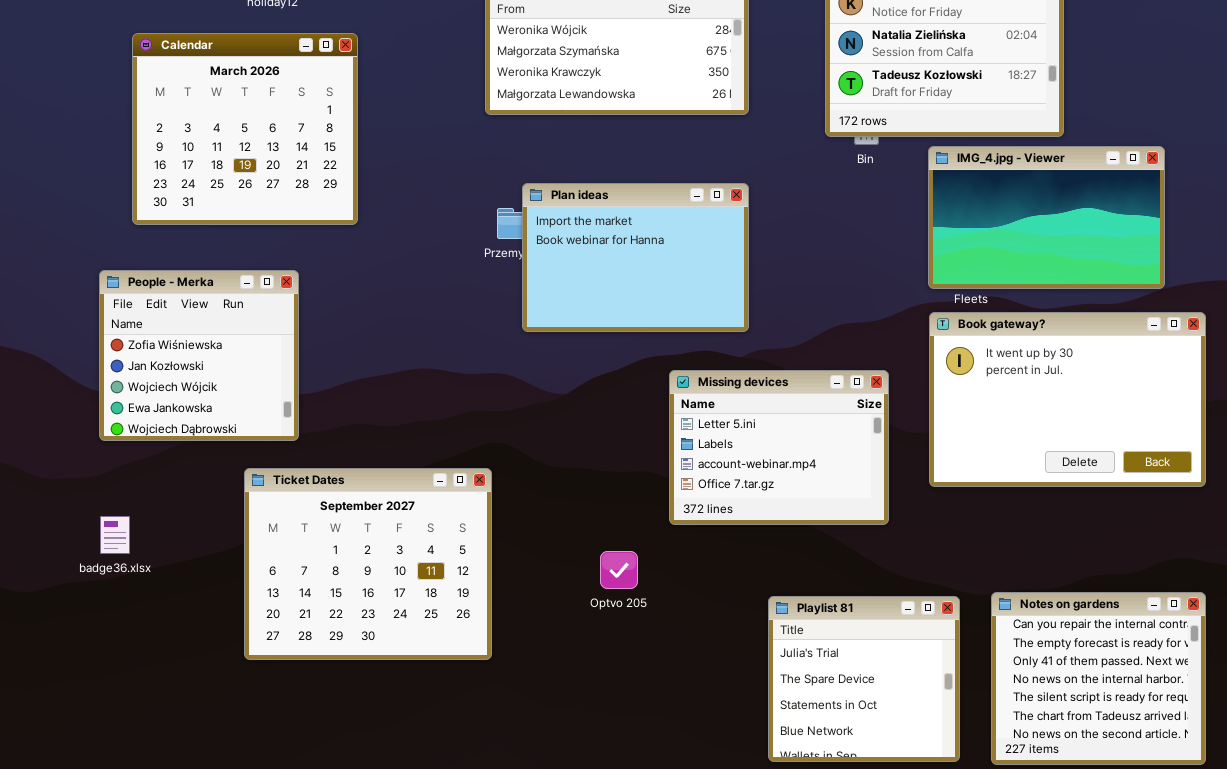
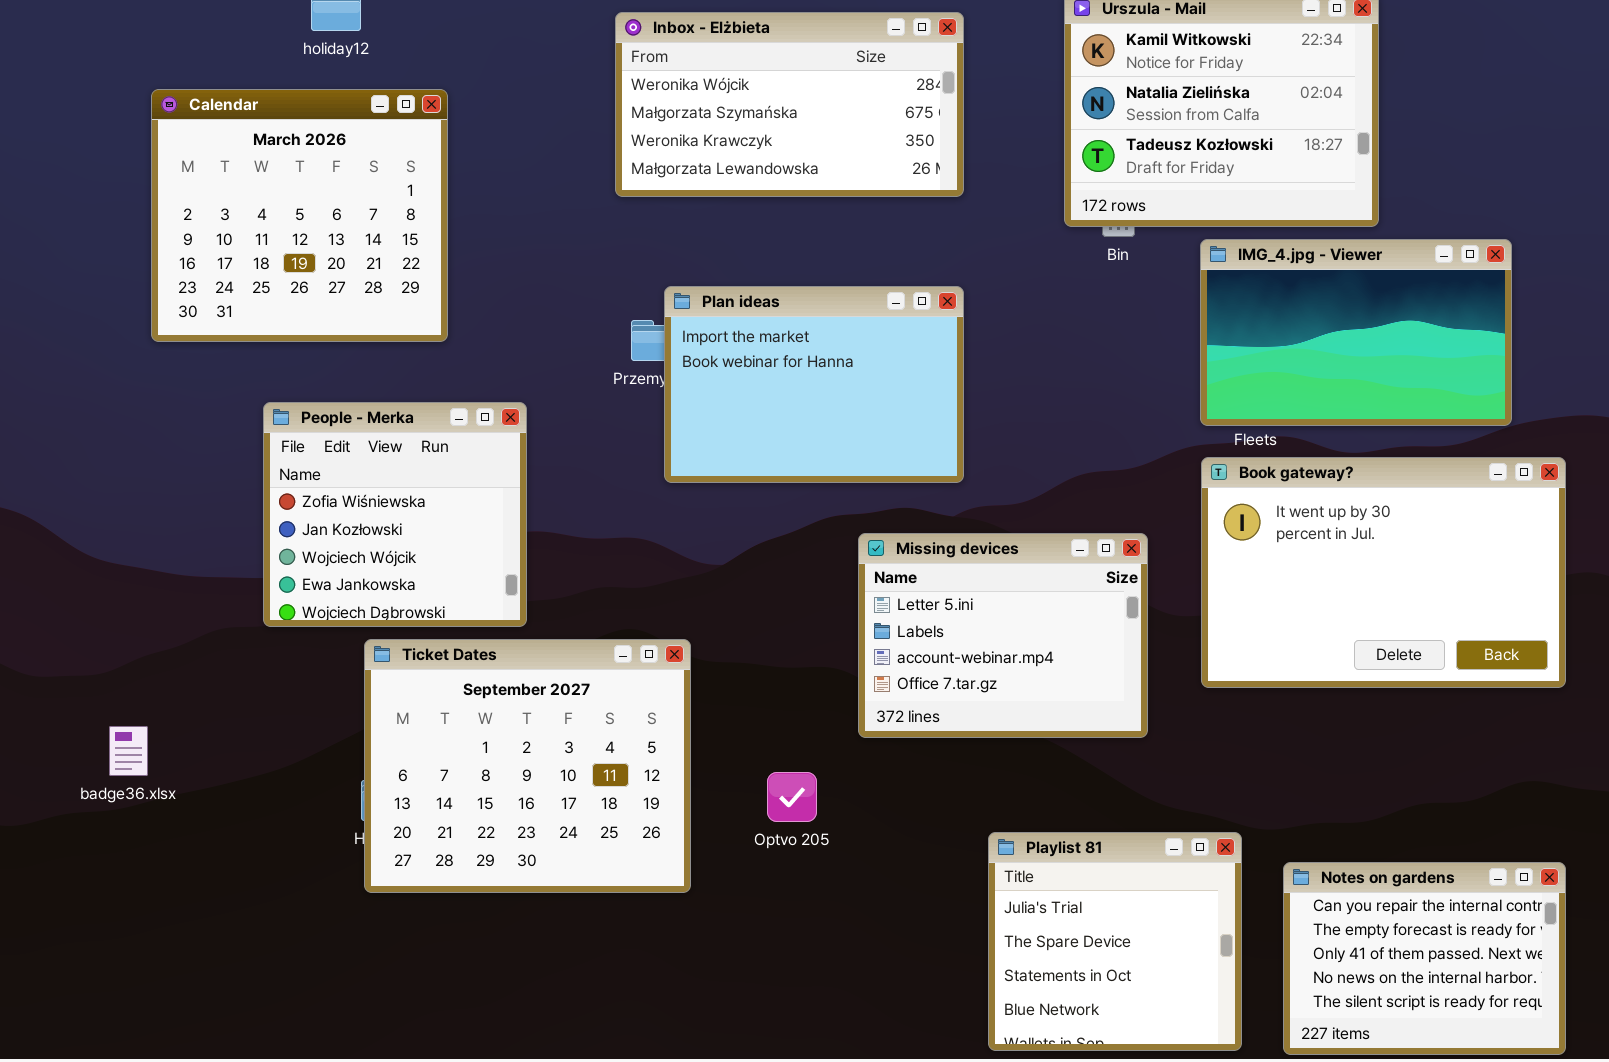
People - Merka: [99,270,299,441] -> [263,402,527,627], moved
Ticket Dates: [244,468,492,660] -> [364,639,691,893], moved
Notes on gardens: [991,592,1206,765] -> [1283,862,1566,1055], resized

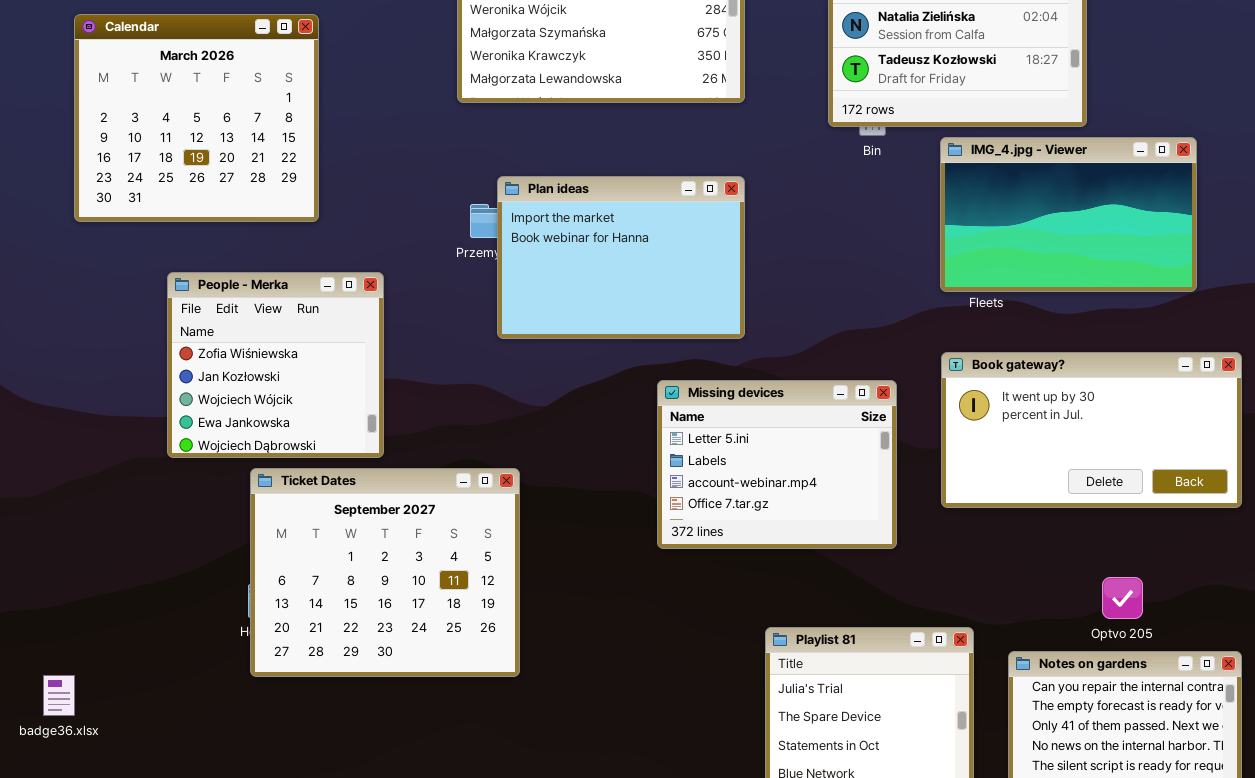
Book gateway?: [1201,457,1566,688] -> [941,352,1242,508], resized
badge36.xlsx: [109,726,148,776] -> [43,675,75,716], moved
Optvo 205: [767,772,817,822] -> [1102,577,1143,619], moved

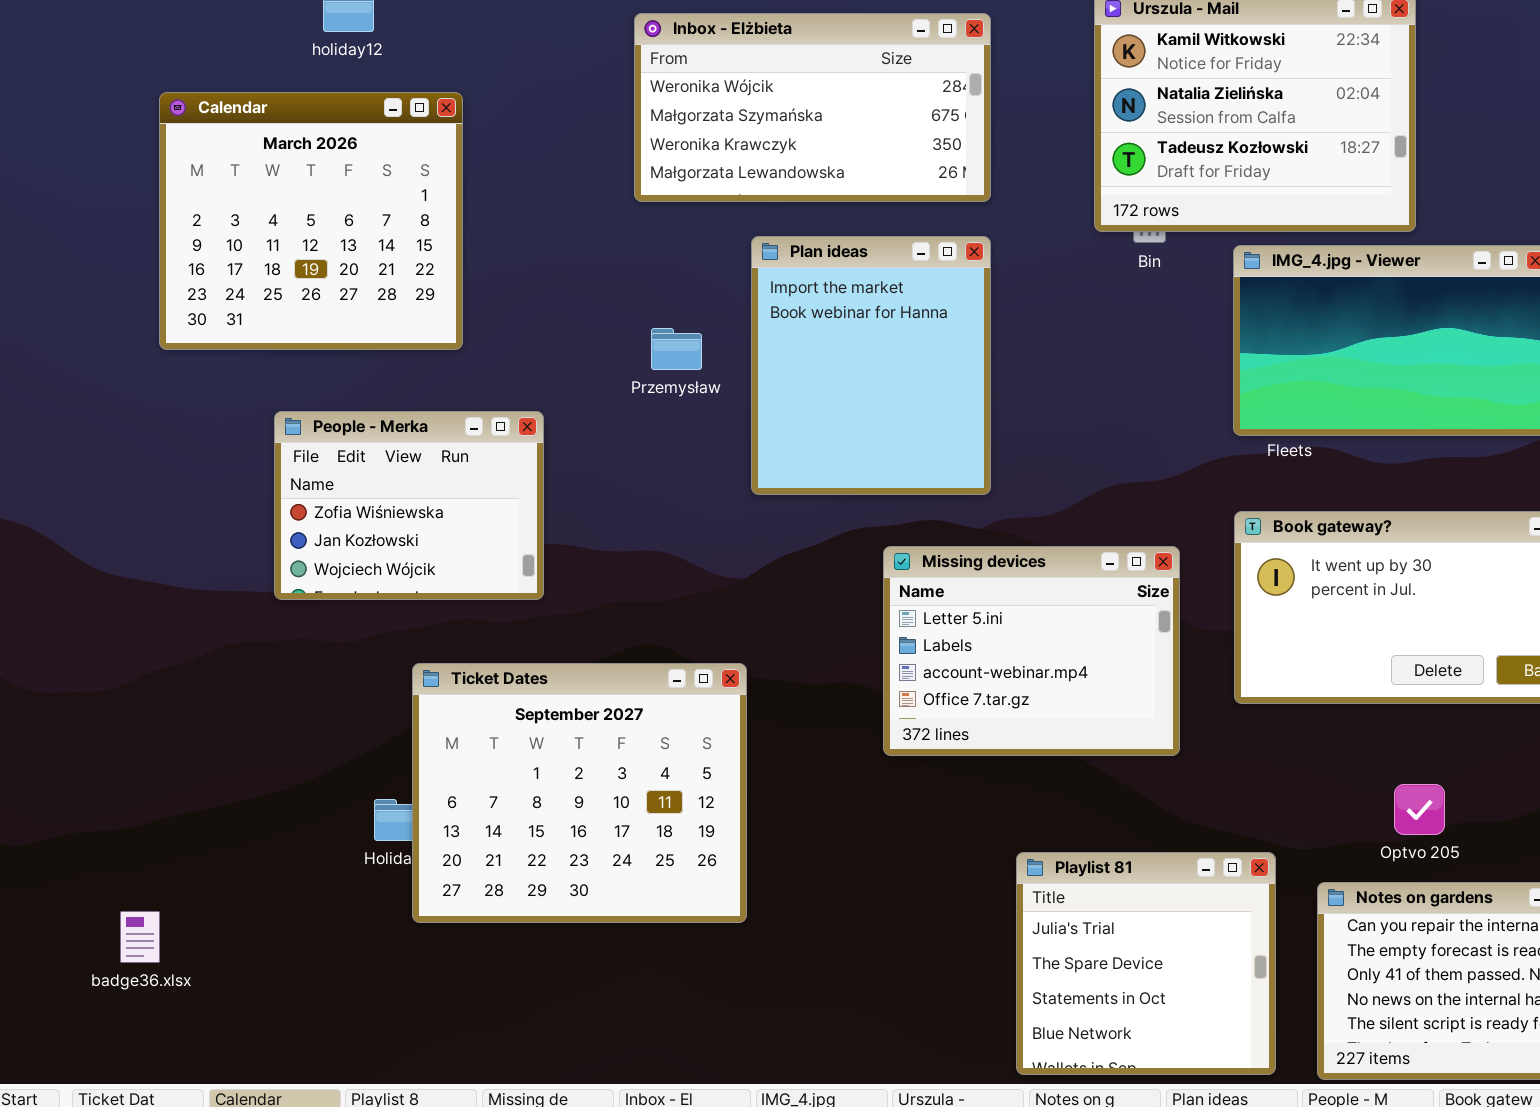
Plan ideas: [497,176,745,339] -> [751,236,991,495], resized
People - Merka: [167,272,384,458] -> [274,411,544,600], resized
Ticket Dates: [250,468,520,677] -> [412,663,747,923], moved
Optvo 205: [1102,577,1143,619] -> [1394,784,1445,835], moved

